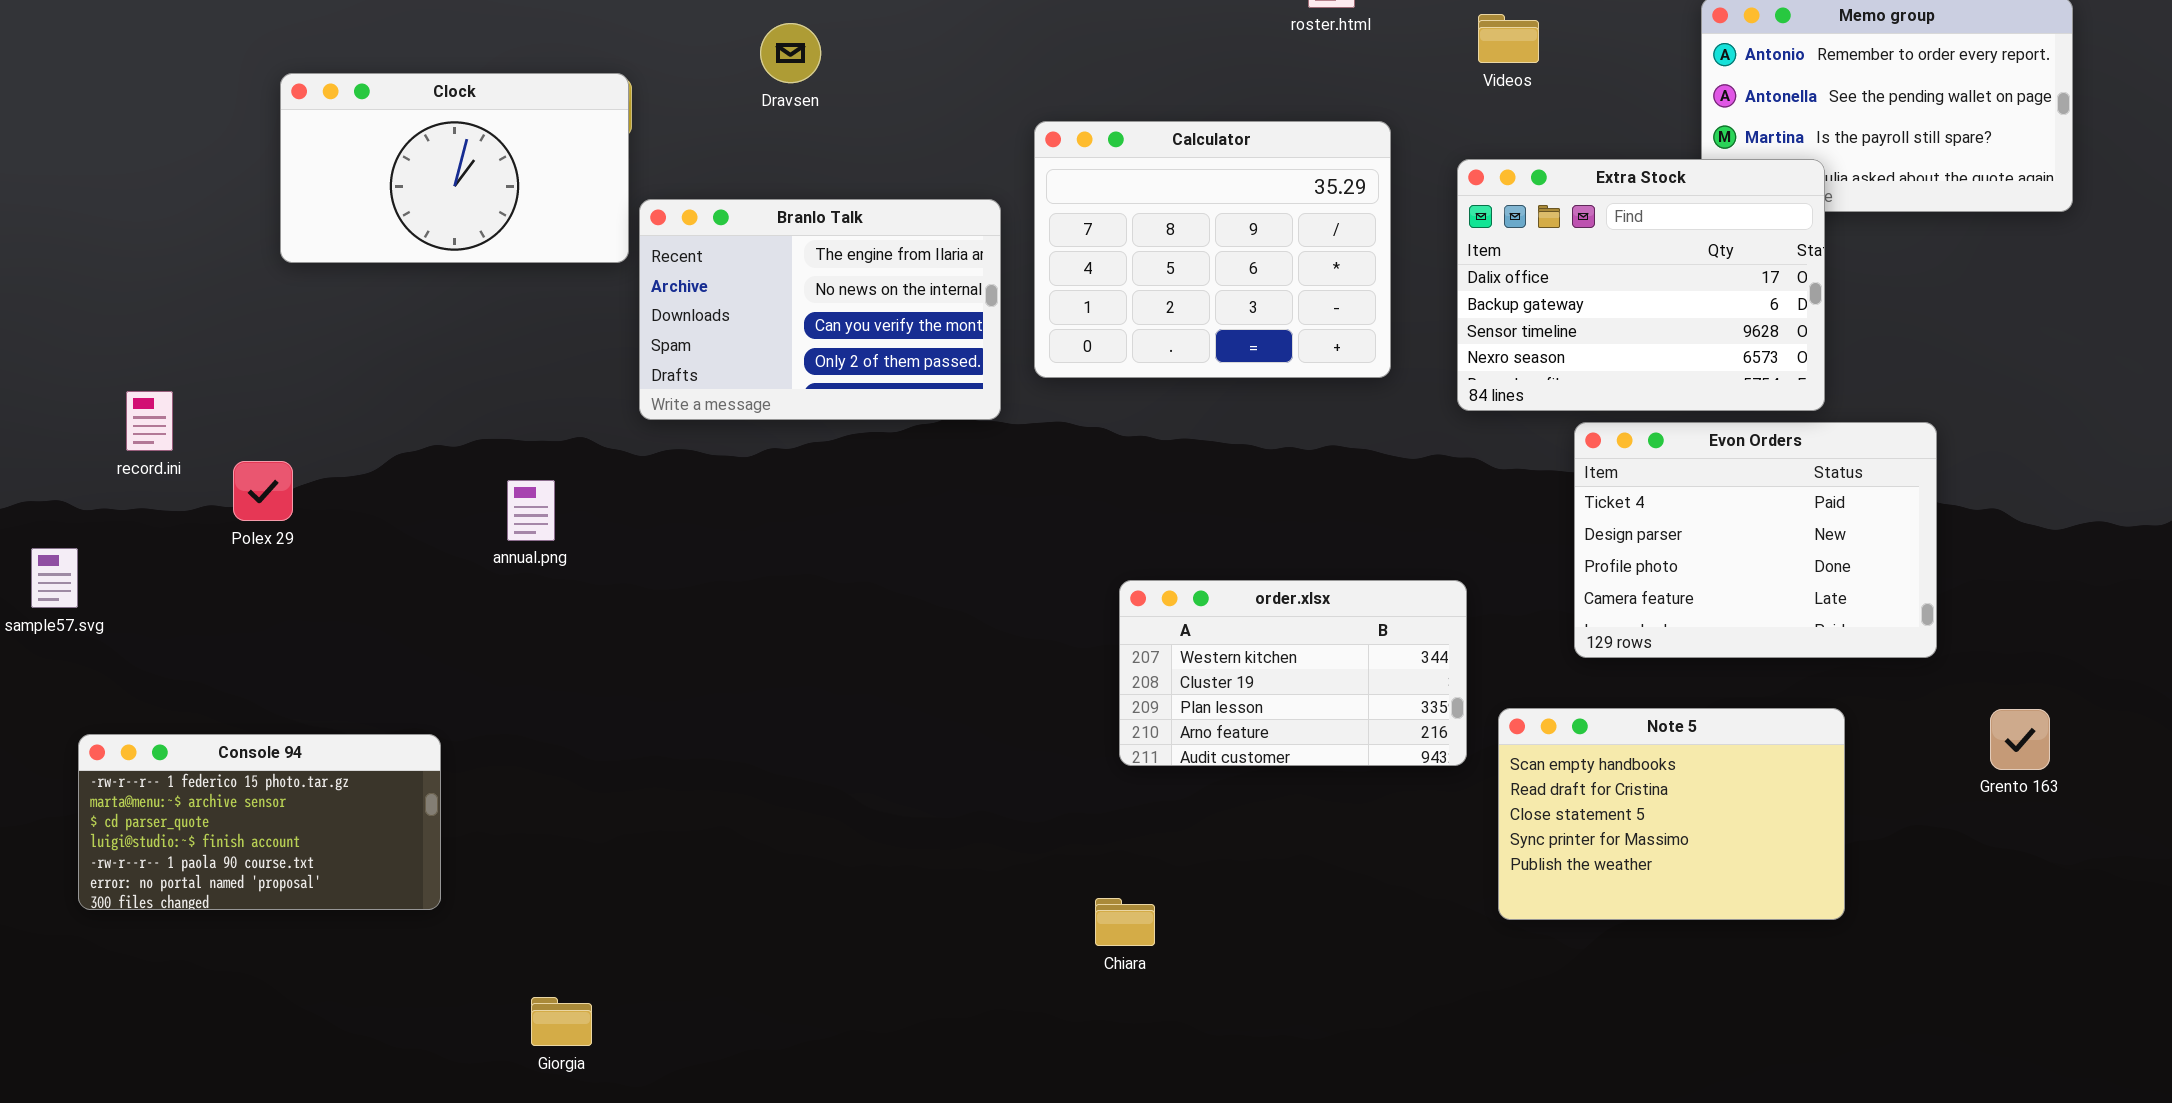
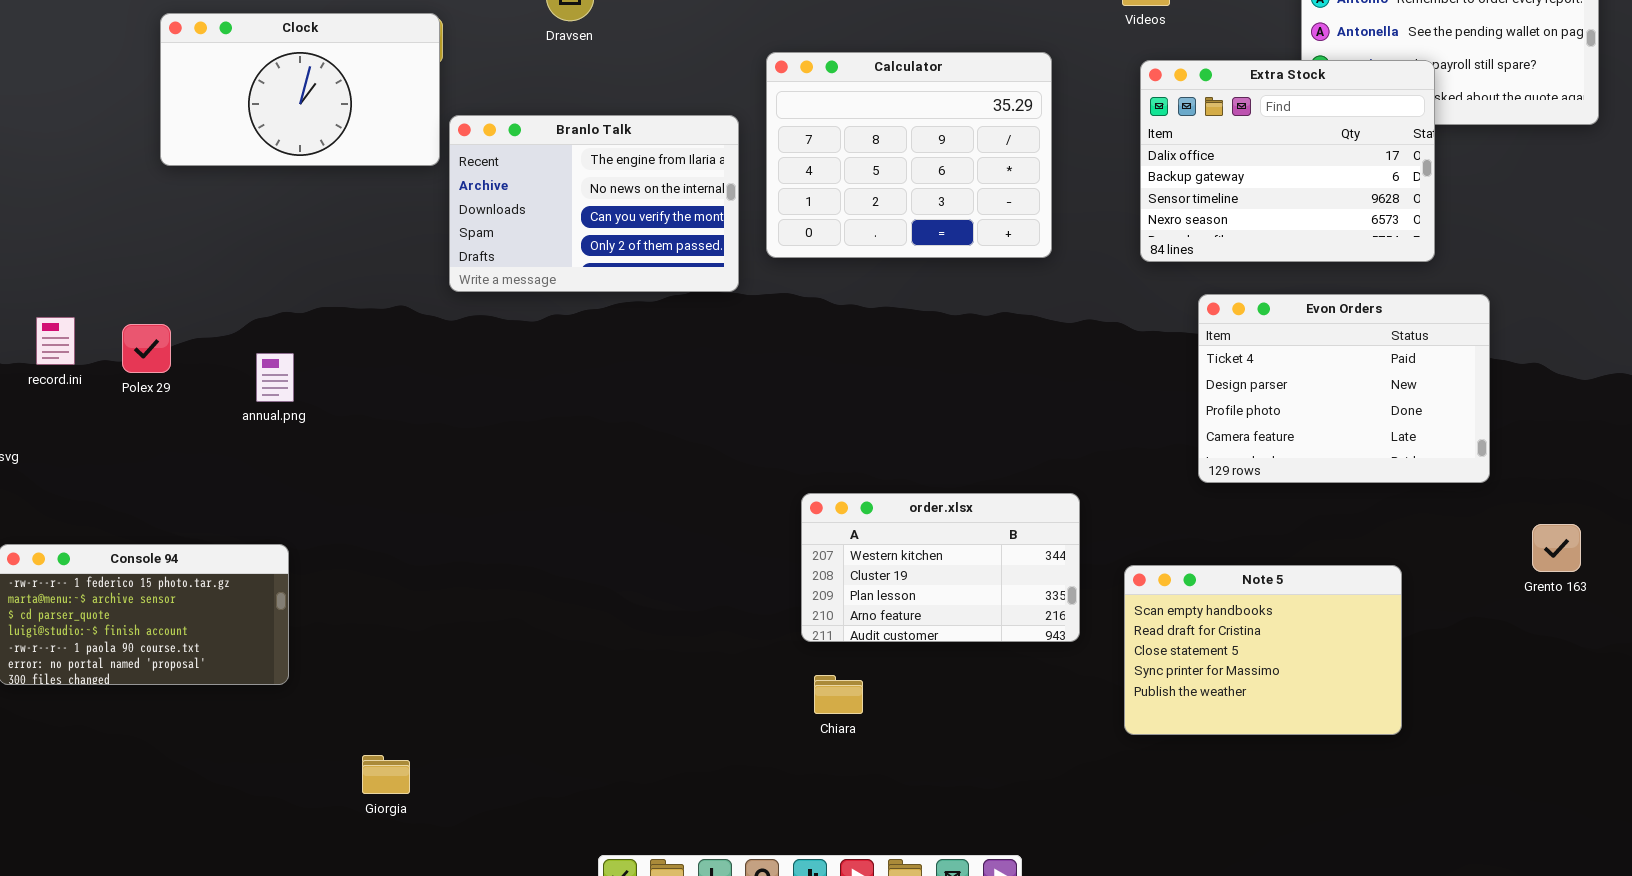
Extra Stock: [1457,159,1825,411] -> [1140,60,1435,262], moved
record.ini: [126,391,173,451] -> [36,317,75,365], moved
annual.png: [507,480,555,541] -> [256,353,294,402], moved
order.xlsx: [1119,580,1467,766] -> [801,493,1080,642], moved
Note 5: [1498,708,1845,920] -> [1124,565,1402,735], moved

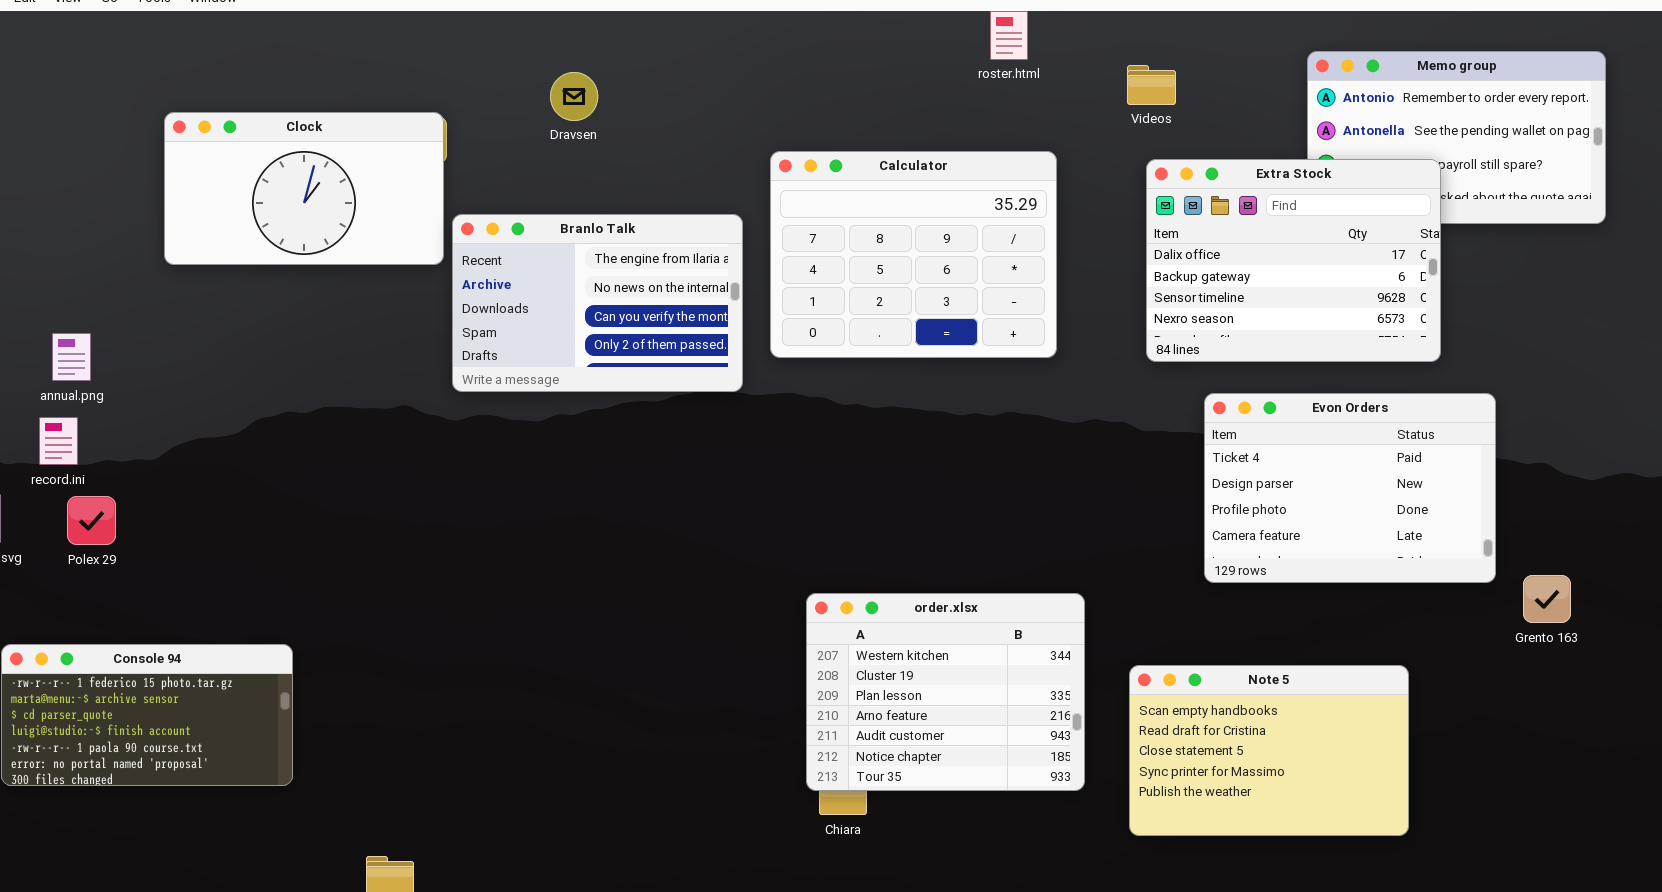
Polex 29: [122,324,171,373] -> [67,496,116,545], moved
annual.png: [256,353,294,402] -> [52,333,91,381], moved
order.xlsx: [801,493,1080,642] -> [806,593,1085,791], resized
Grento 163: [1532,524,1581,572] -> [1523,575,1571,623], moved

